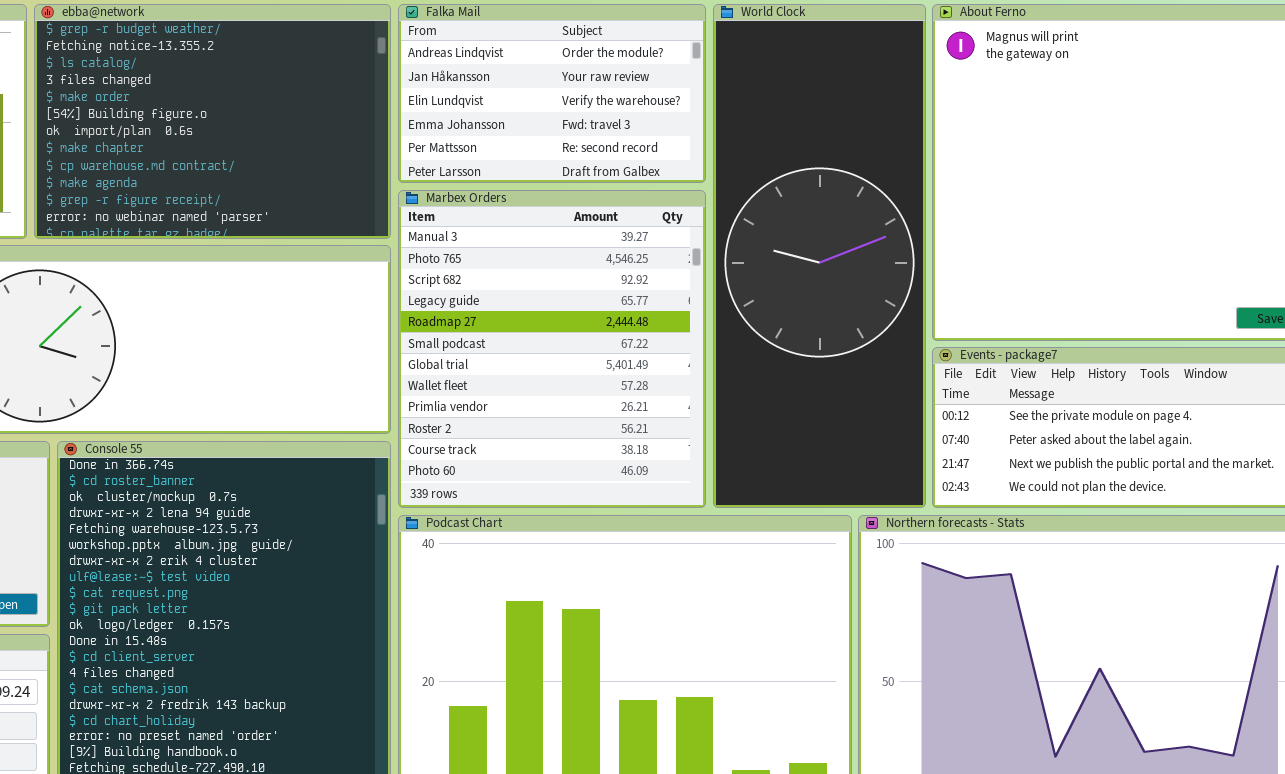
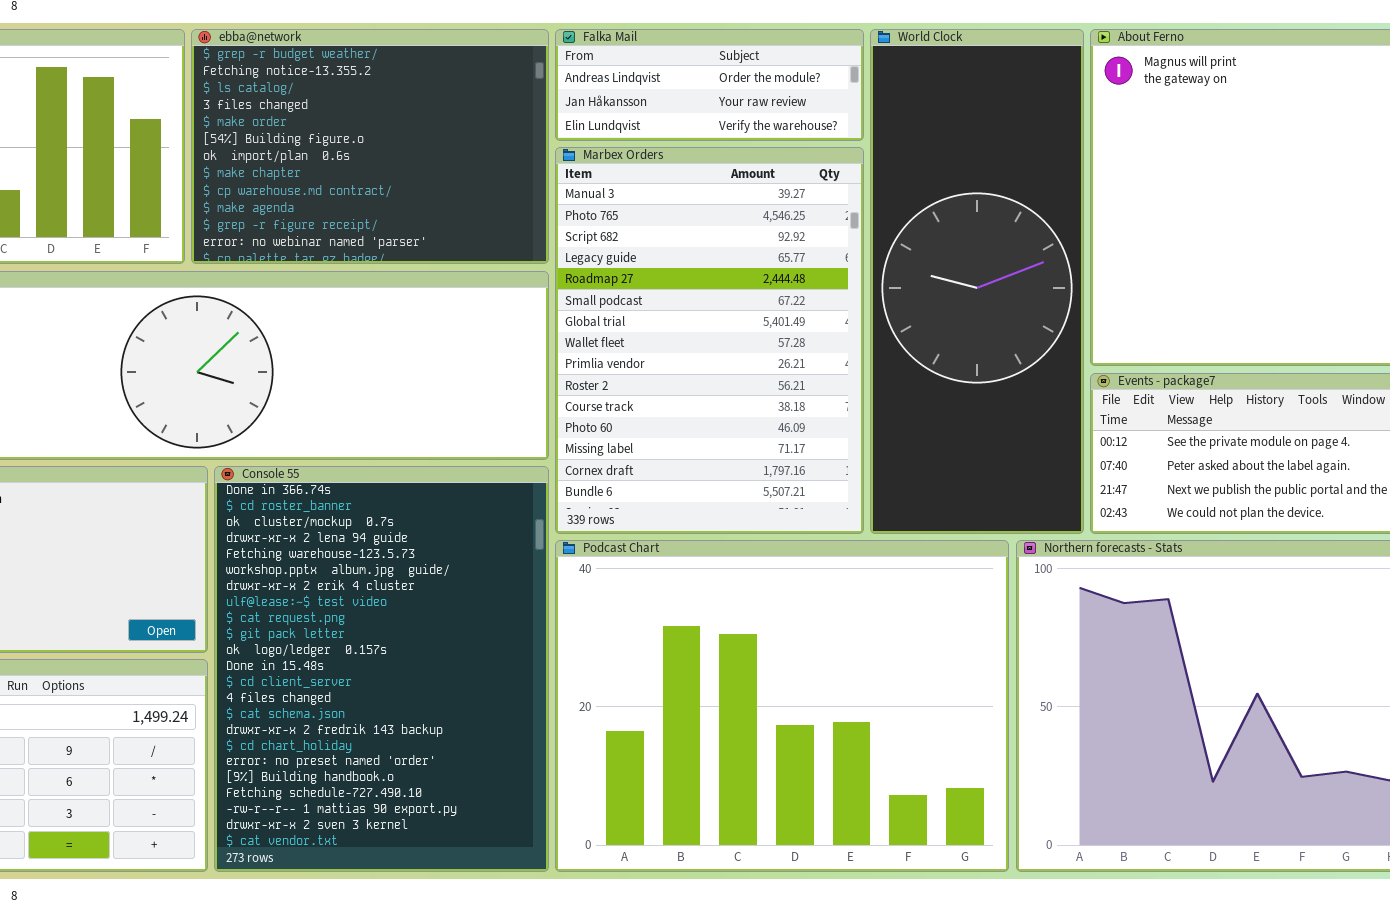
Falka Mail: [398,4,706,183] -> [555,29,864,141], resized
Marbex Orders: [398,190,706,508] -> [555,147,864,534], resized

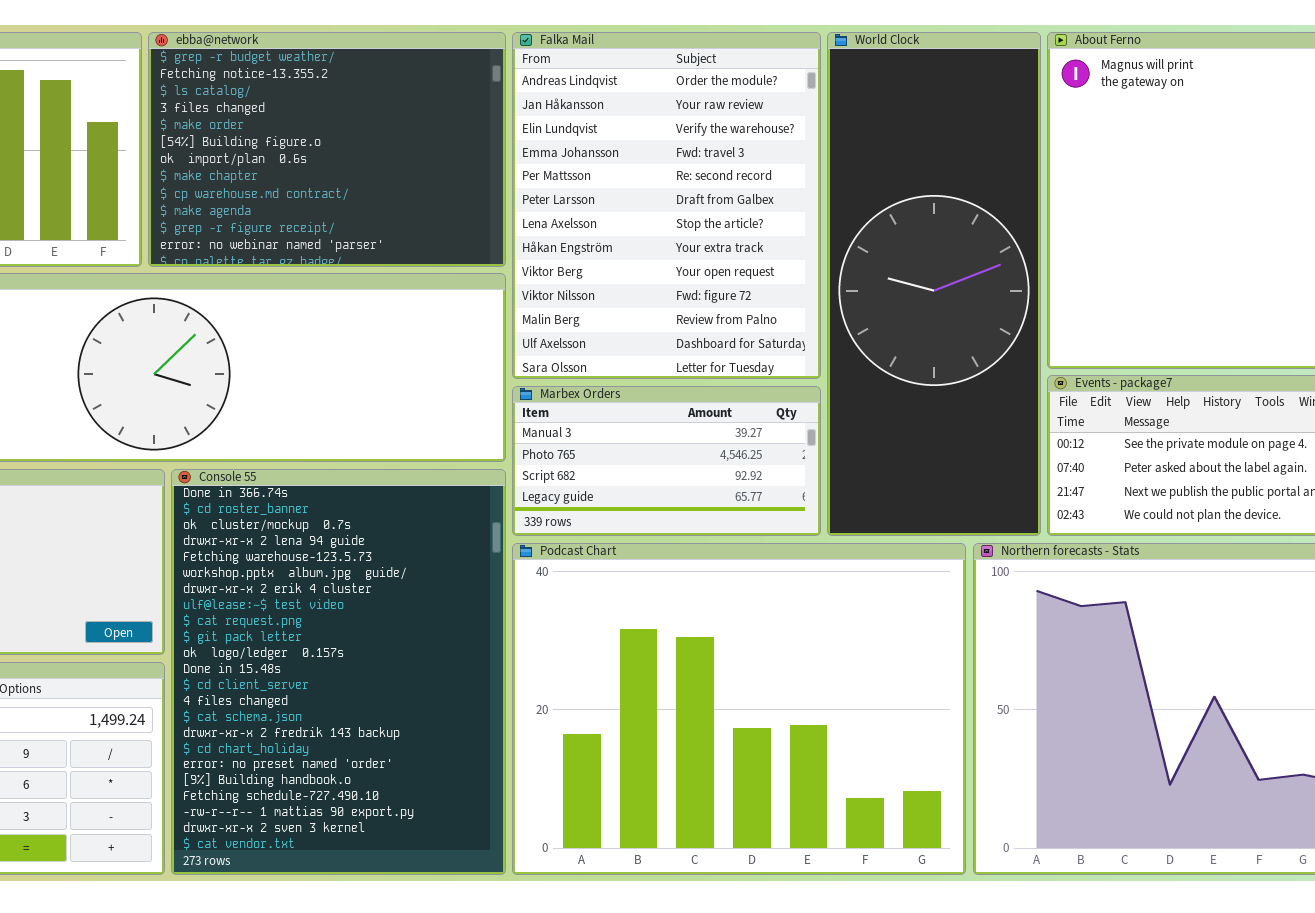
Falka Mail: [555,29,864,141] -> [512,32,821,379], resized
Marbex Orders: [555,147,864,534] -> [512,386,821,536], resized

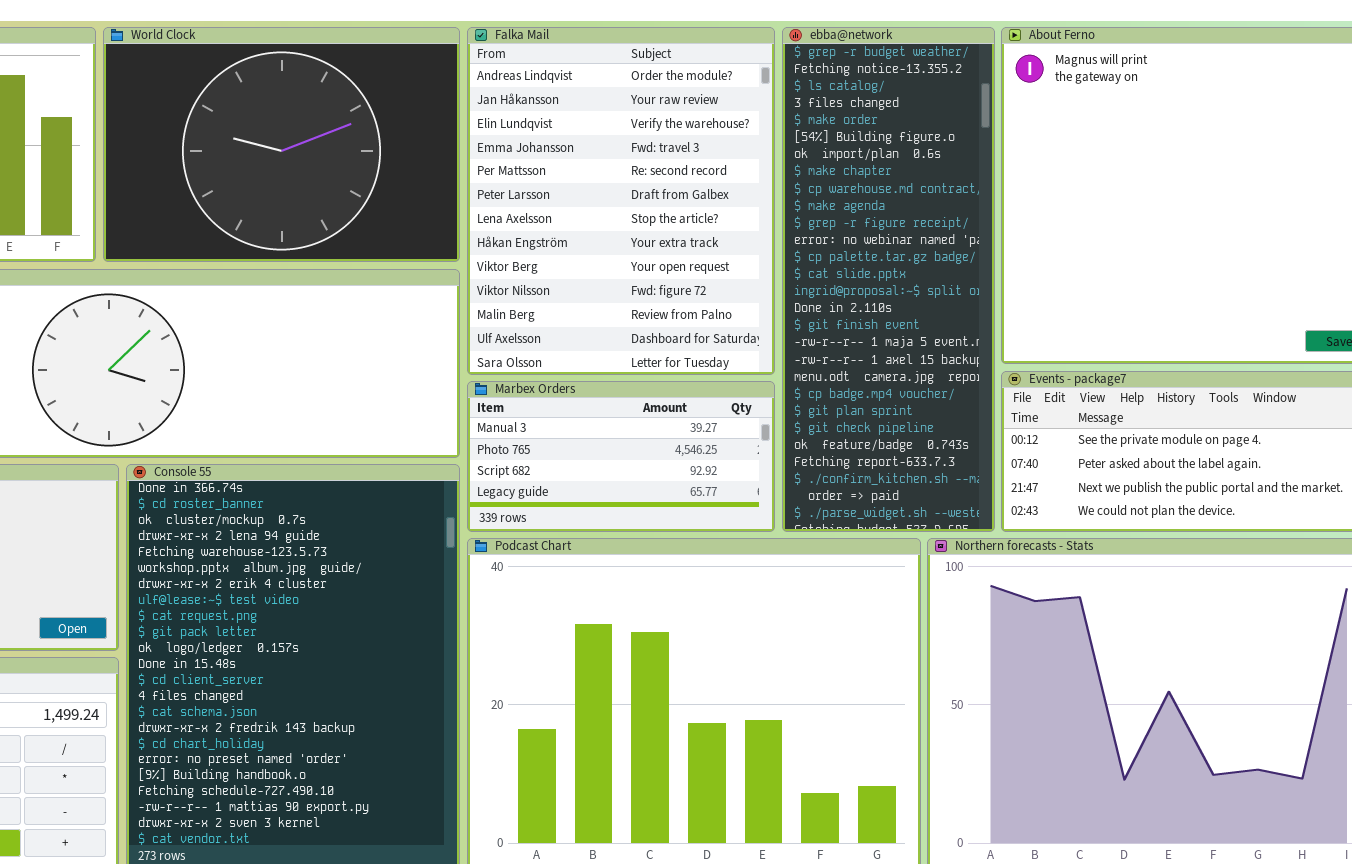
ebba@network: [148,32,506,267] -> [782,27,995,532], moved, resized
World Clock: [827,32,1041,536] -> [103,27,460,262], moved, resized

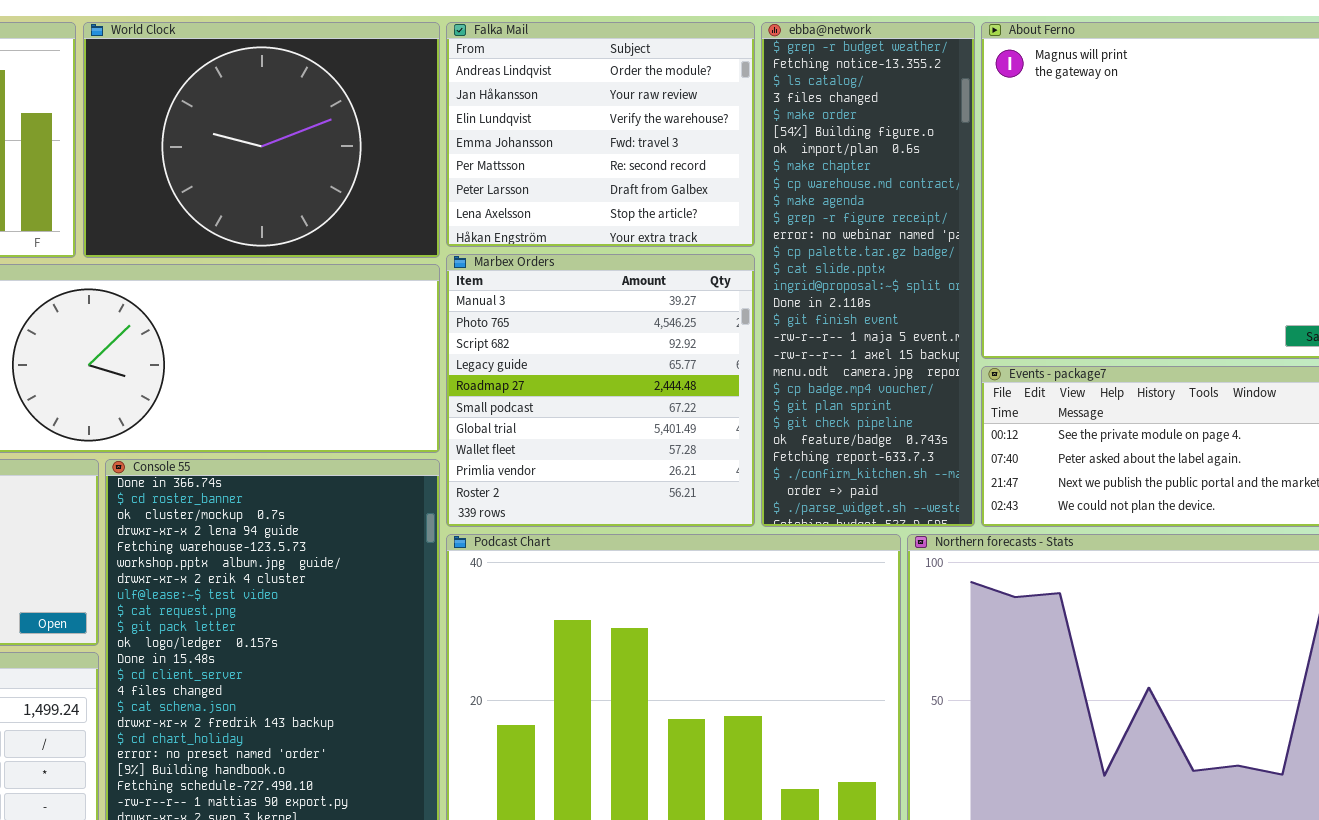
Falka Mail: [467,27,775,375] -> [446,22,755,247], resized
Marbex Orders: [467,381,775,532] -> [446,254,755,527], resized

